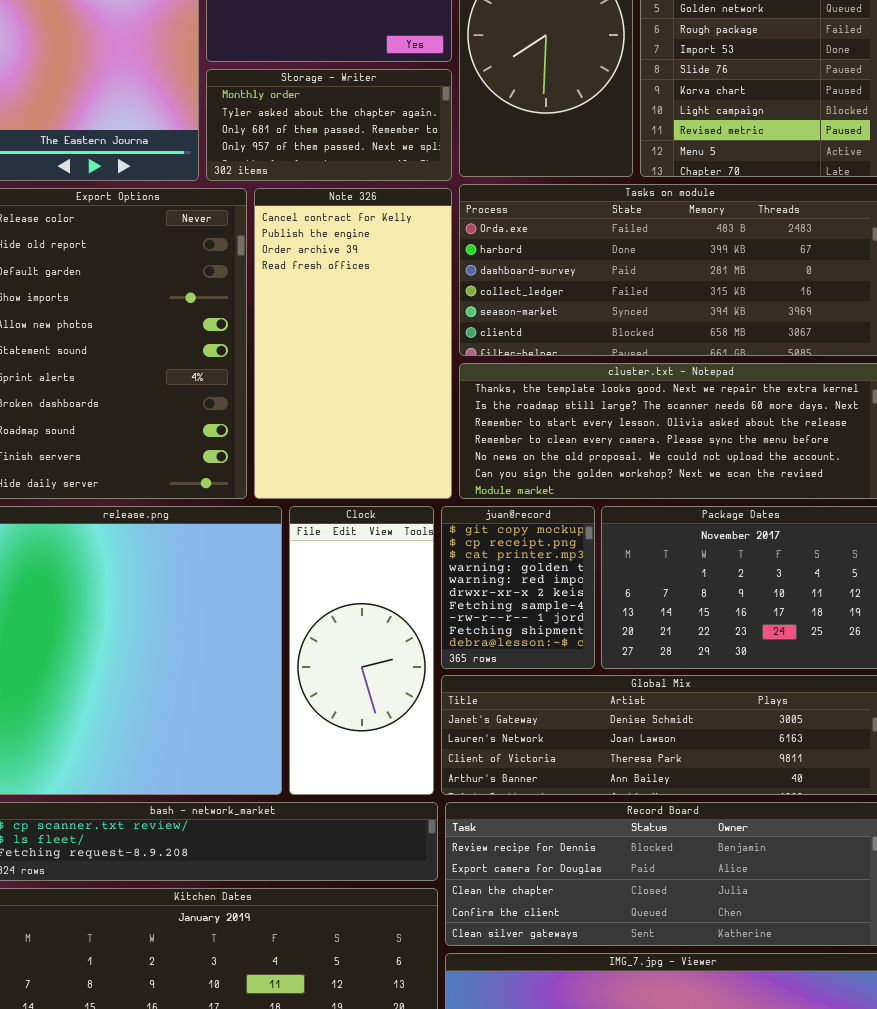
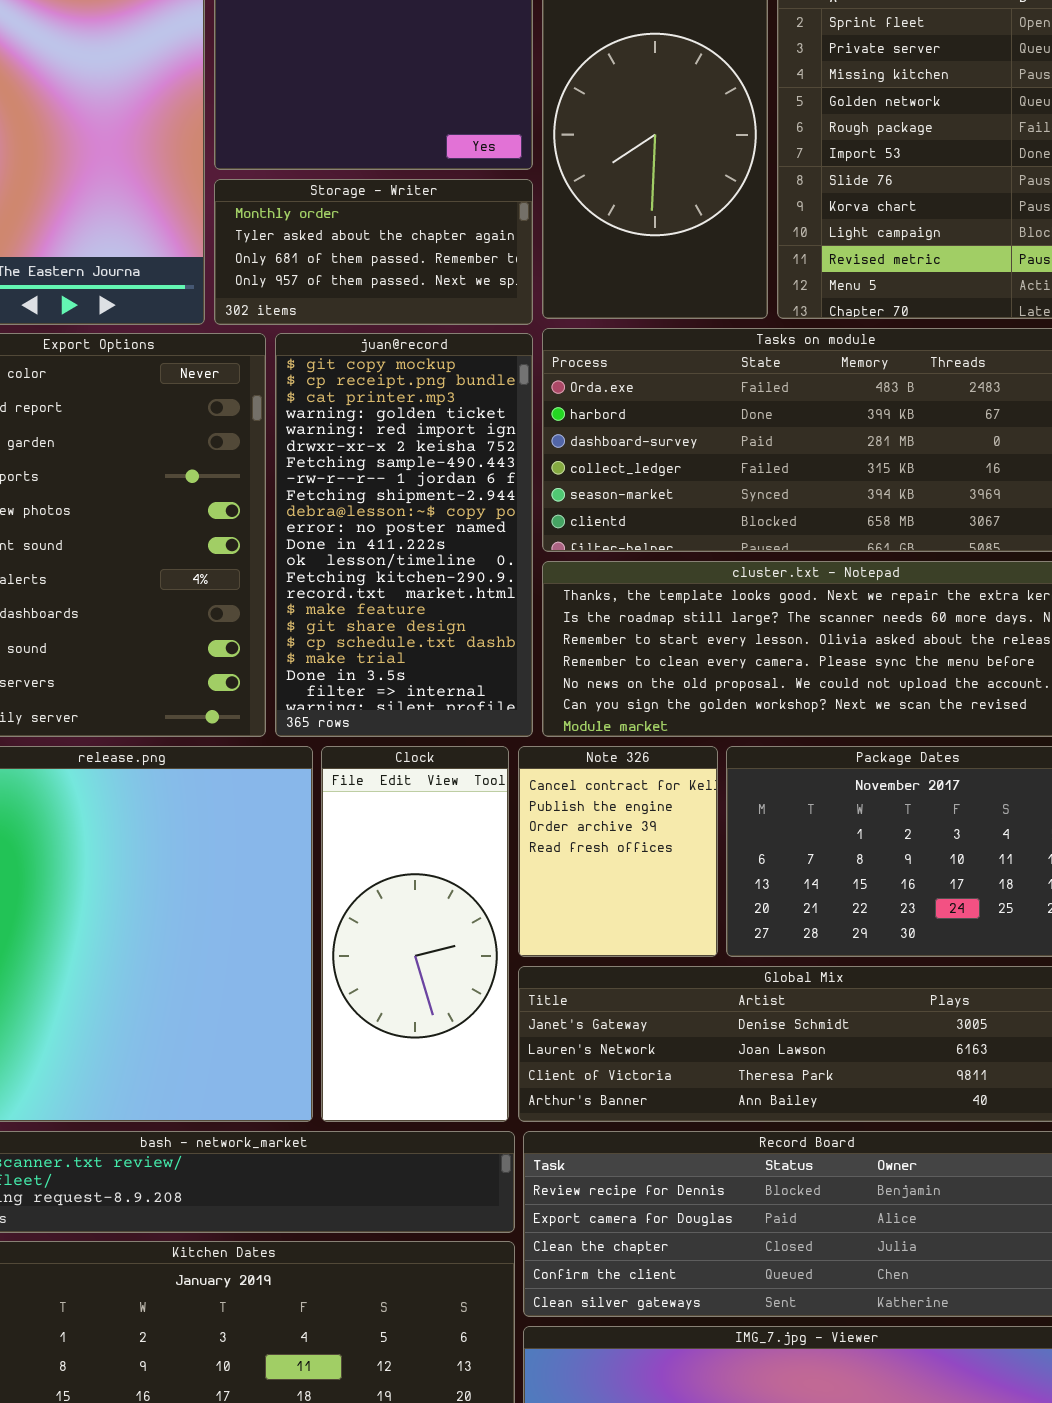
Note 326: [254,188,452,499] -> [518,746,718,957], moved, resized
juan@record: [441,506,595,669] -> [275,333,533,737], moved, resized

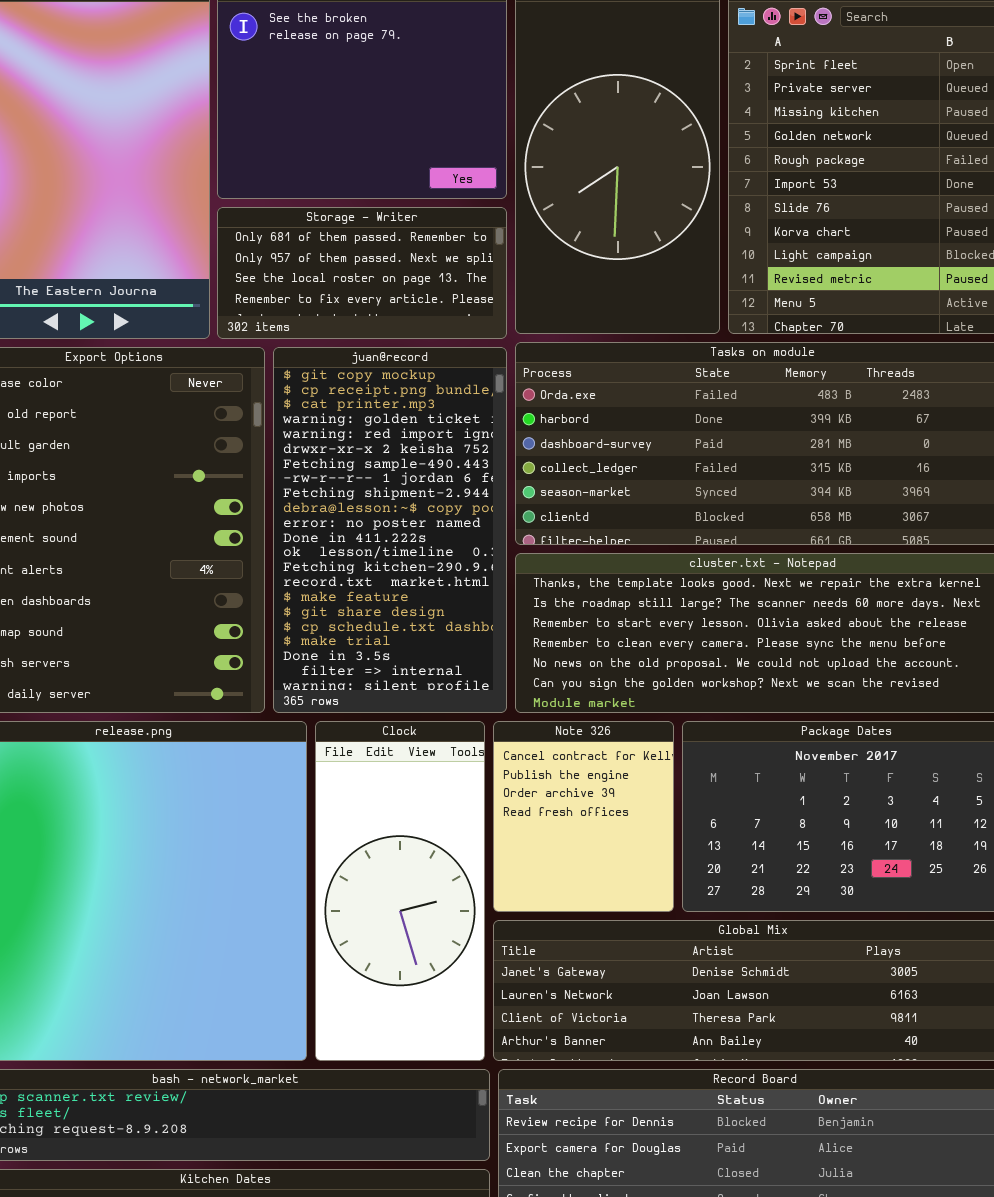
Storage - Writer: [214,179,533,325] -> [217,207,507,339], scrolled down 2 rows

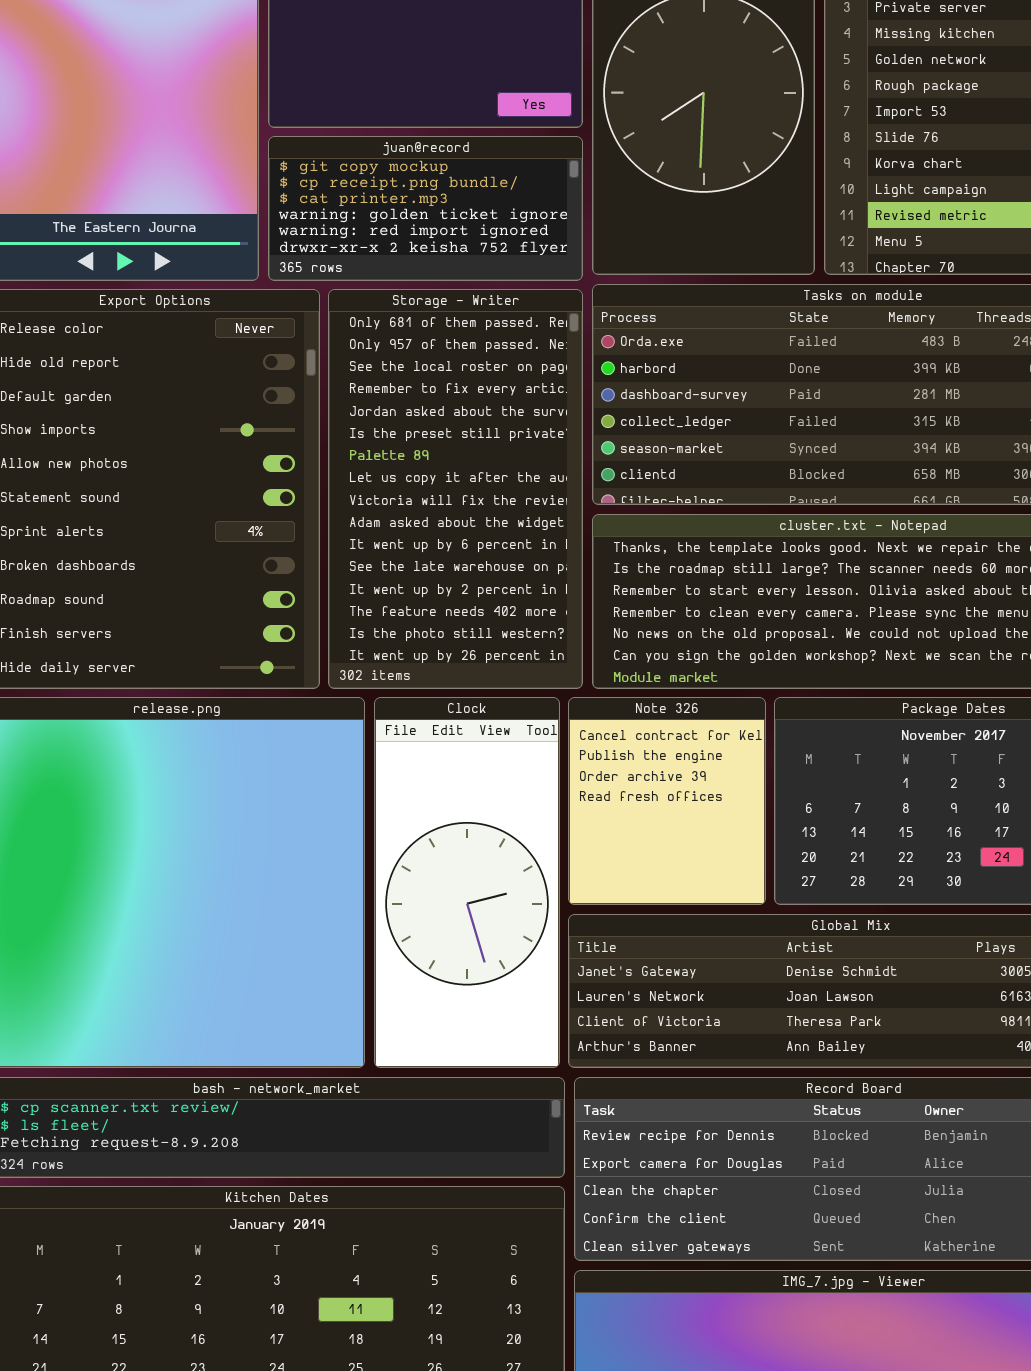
Storage - Writer: [217,207,507,339] -> [328,289,583,689], moved, resized
juan@record: [273,347,507,713] -> [268,136,583,281], moved, resized

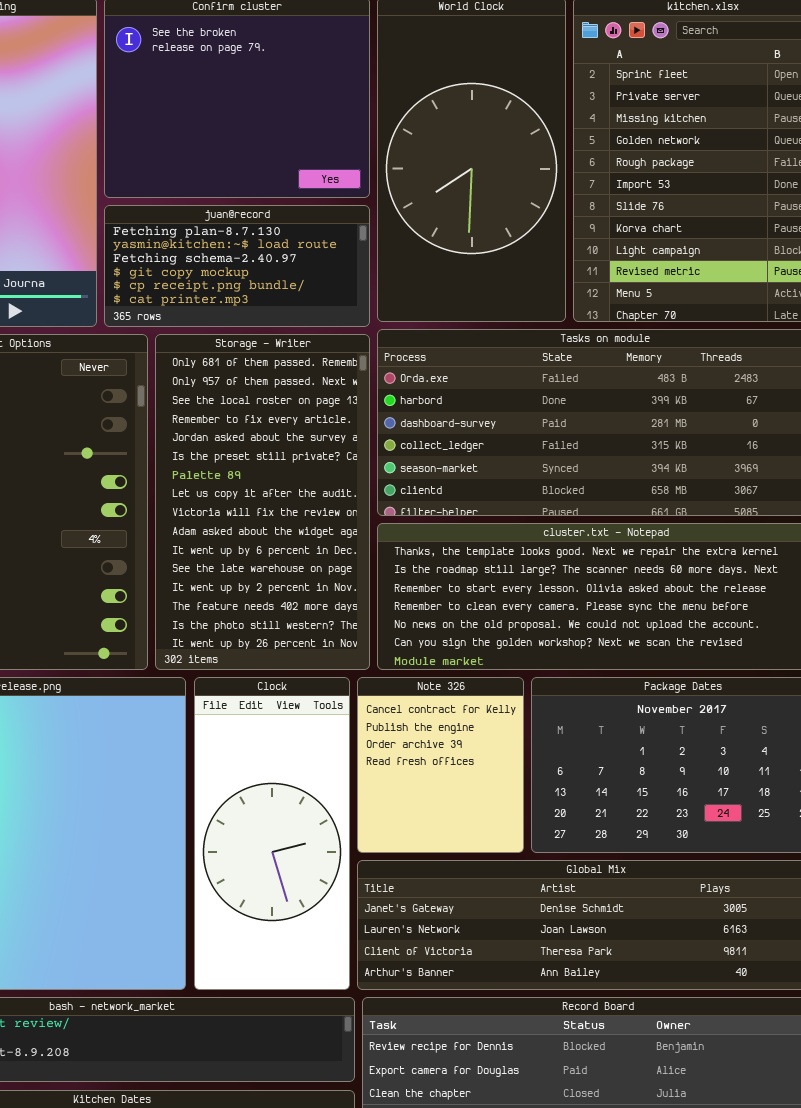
juan@record: [268,136,583,281] -> [104,205,370,327], scrolled up 3 rows

